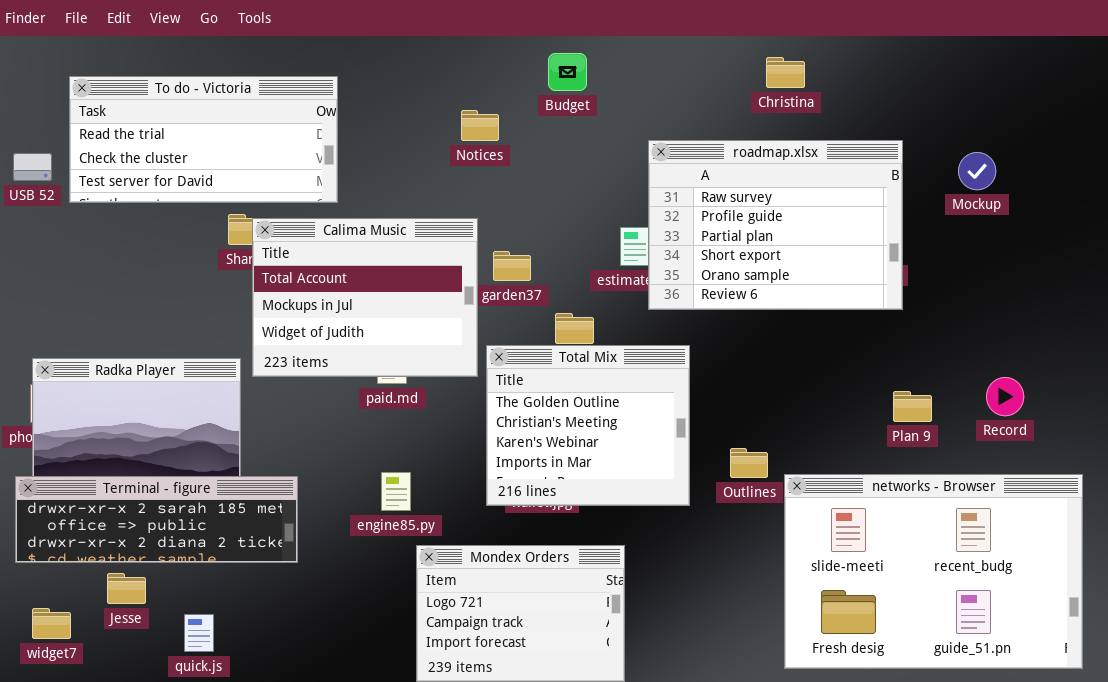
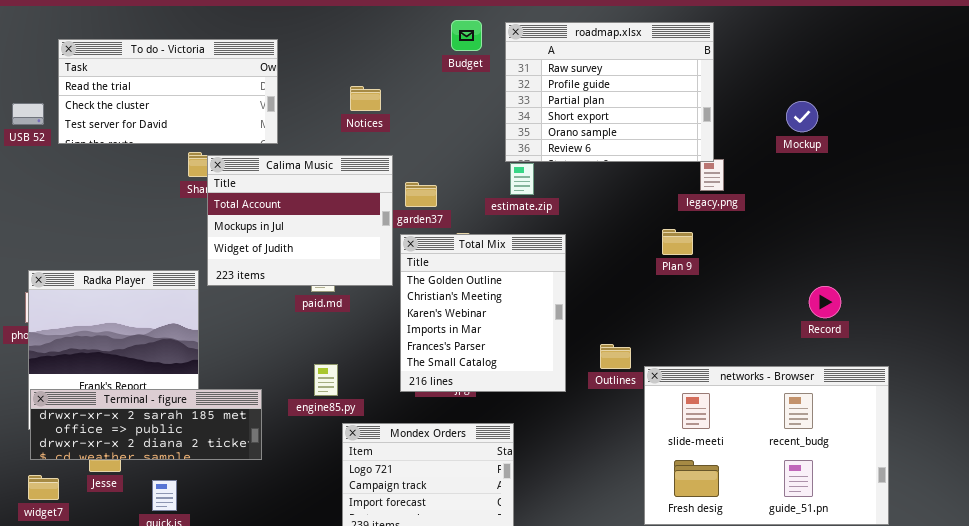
Notices: [461,110,499,141] -> [350,86,381,111], moved
roadmap.xlsx: [648,140,903,310] -> [505,22,714,162], moved
Total Mix: [486,345,690,506] -> [400,234,566,392], resized
Plan 9: [893,391,932,422] -> [662,229,693,255], moved
Terminal - figure: [15,476,298,563] -> [30,389,262,460], moved

